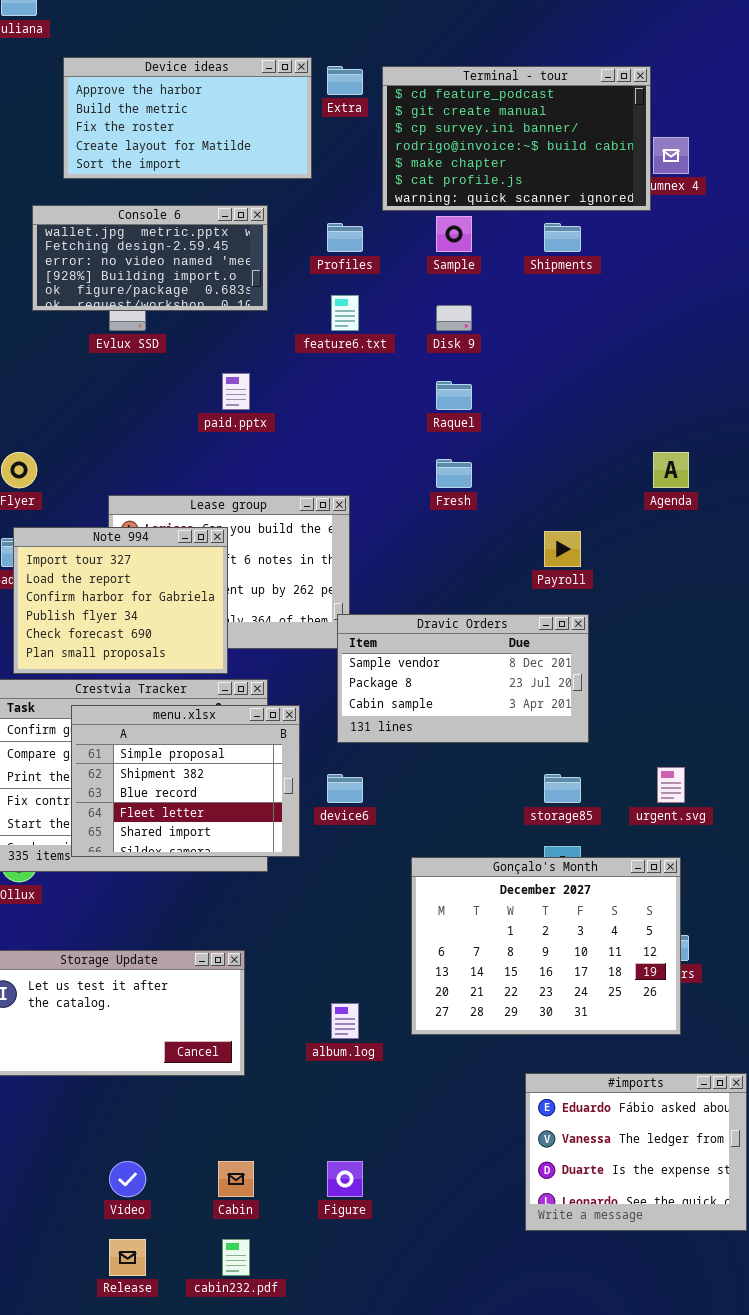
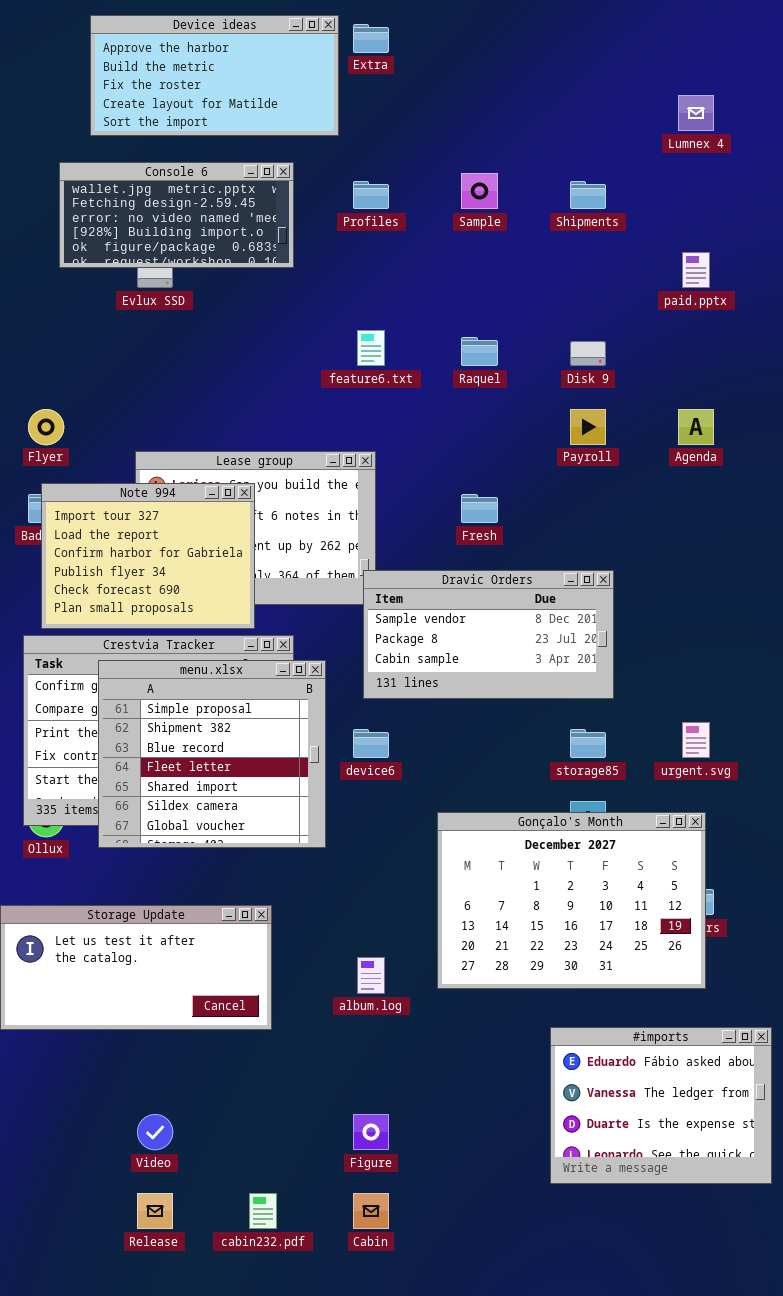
Terminal - tour: [382,66,651,211] -> none, closed
feature6.txt: [331,295,359,331] -> [357,330,385,366], moved
Disk 9: [436,305,472,331] -> [570,341,606,366], moved
paid.pptx: [222,373,250,410] -> [682,252,710,288], moved
Fresh: [436,459,472,488] -> [461,494,498,523], moved
Payroll: [544,531,581,567] -> [570,409,606,445], moved
menu.xlsx: [71,705,300,857] -> [98,660,326,848], resized
Cabin: [218,1161,254,1197] -> [353,1193,389,1229], moved

